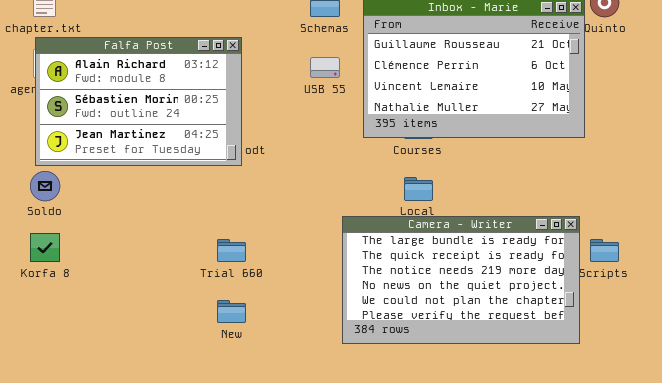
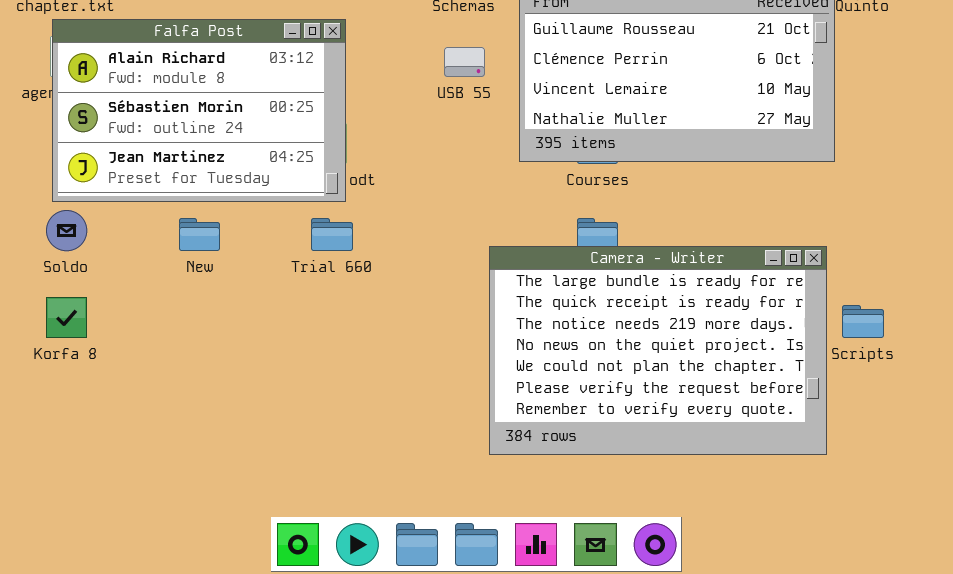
Camera - Writer: [342,216,580,344] -> [489,246,827,455], resized
Trial 660: [217,239,246,262] -> [311,218,353,251], moved
New: [217,300,246,323] -> [179,218,220,251], moved

